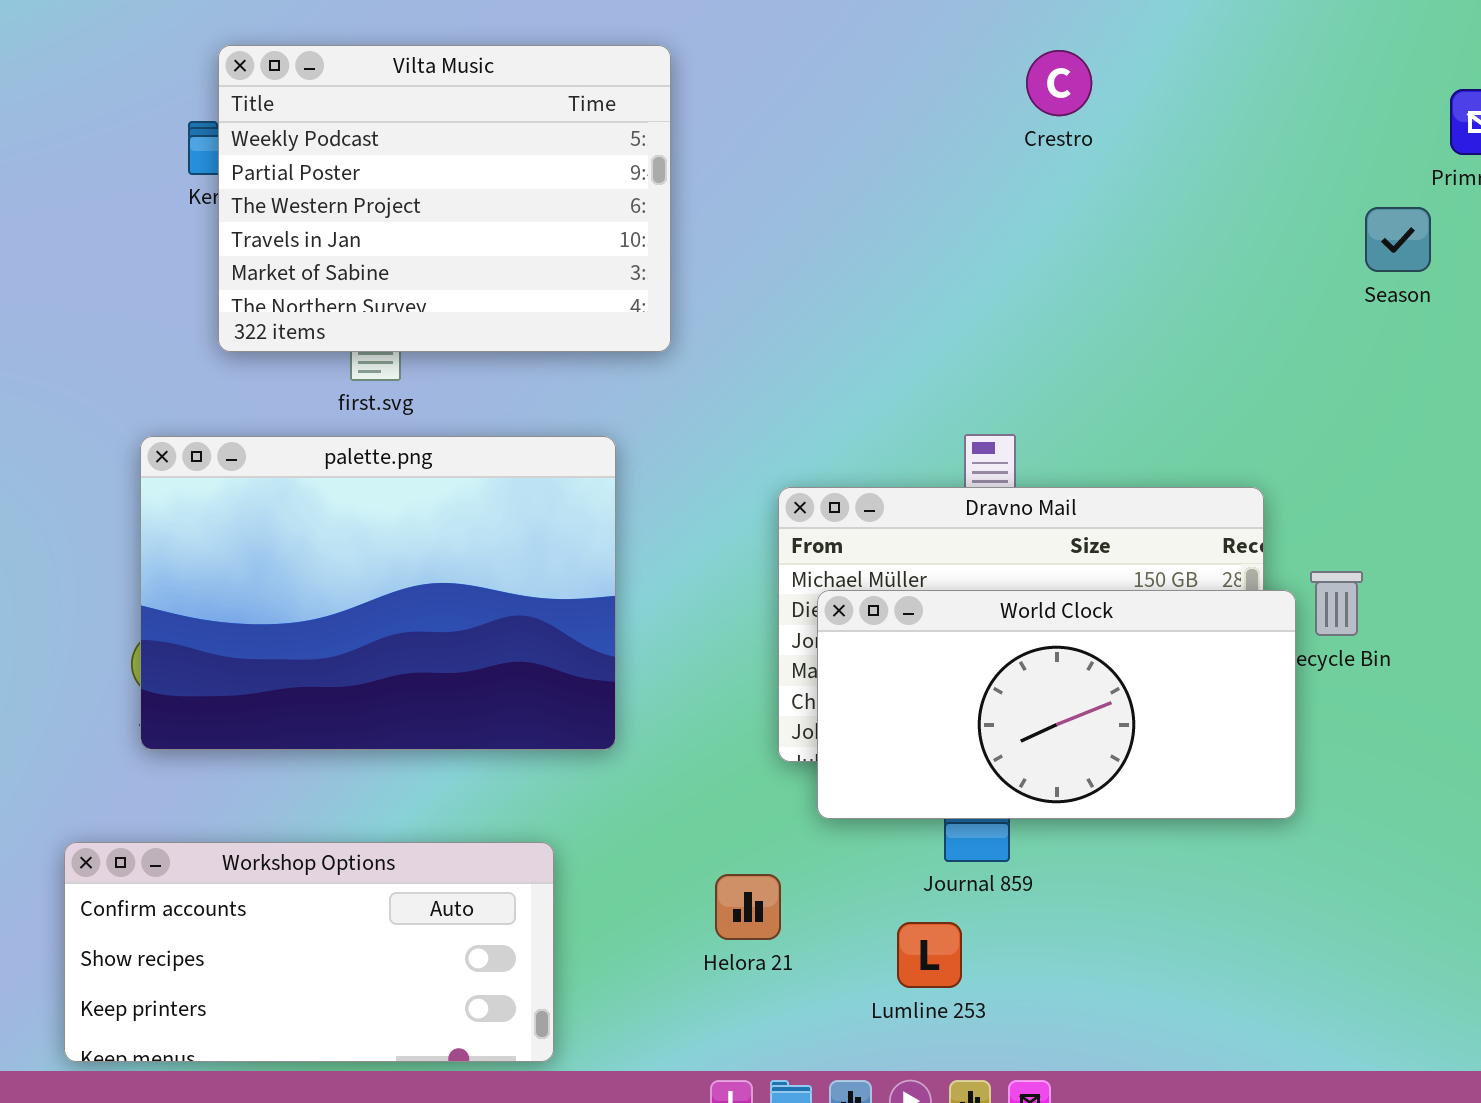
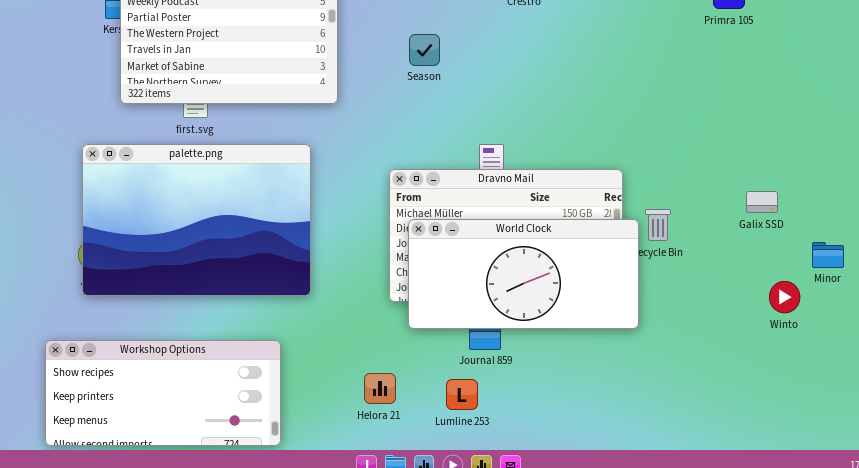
Season: [1365,207,1431,272] -> [409,34,440,66], moved
Workshop Options: [64,842,554,1062] -> [45,340,281,446], scrolled down 1 row
Helora 21: [715,874,781,940] -> [364,373,396,404], moved

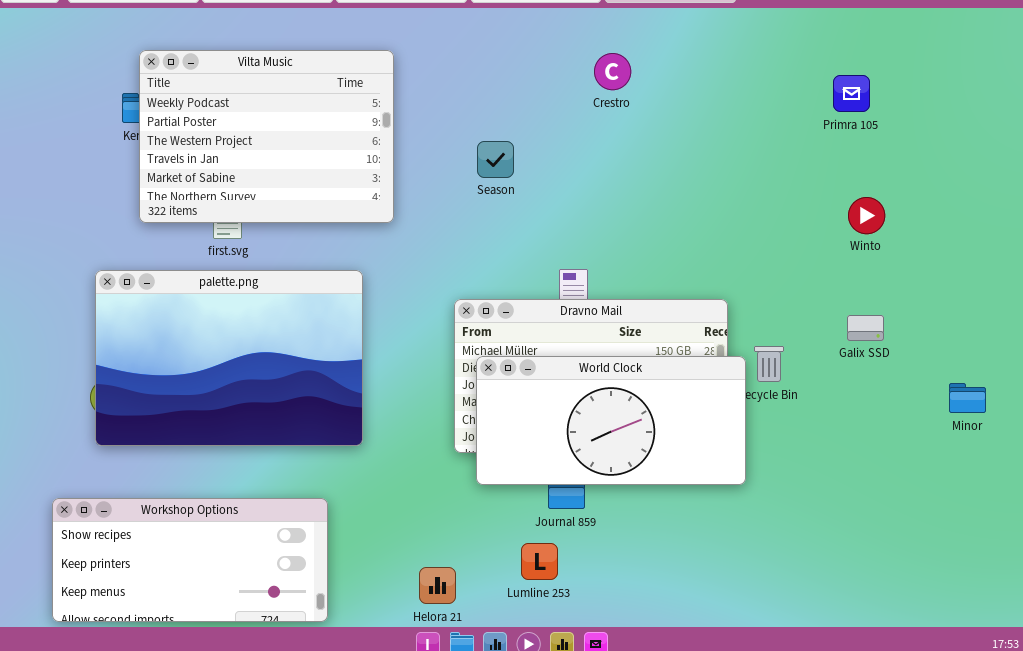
Galix SSD: [746,191,778,213] -> [847,315,884,341], moved
Winto: [769,281,800,313] -> [848,197,885,234], moved
Helora 21: [364,373,396,404] -> [419,567,456,604], moved

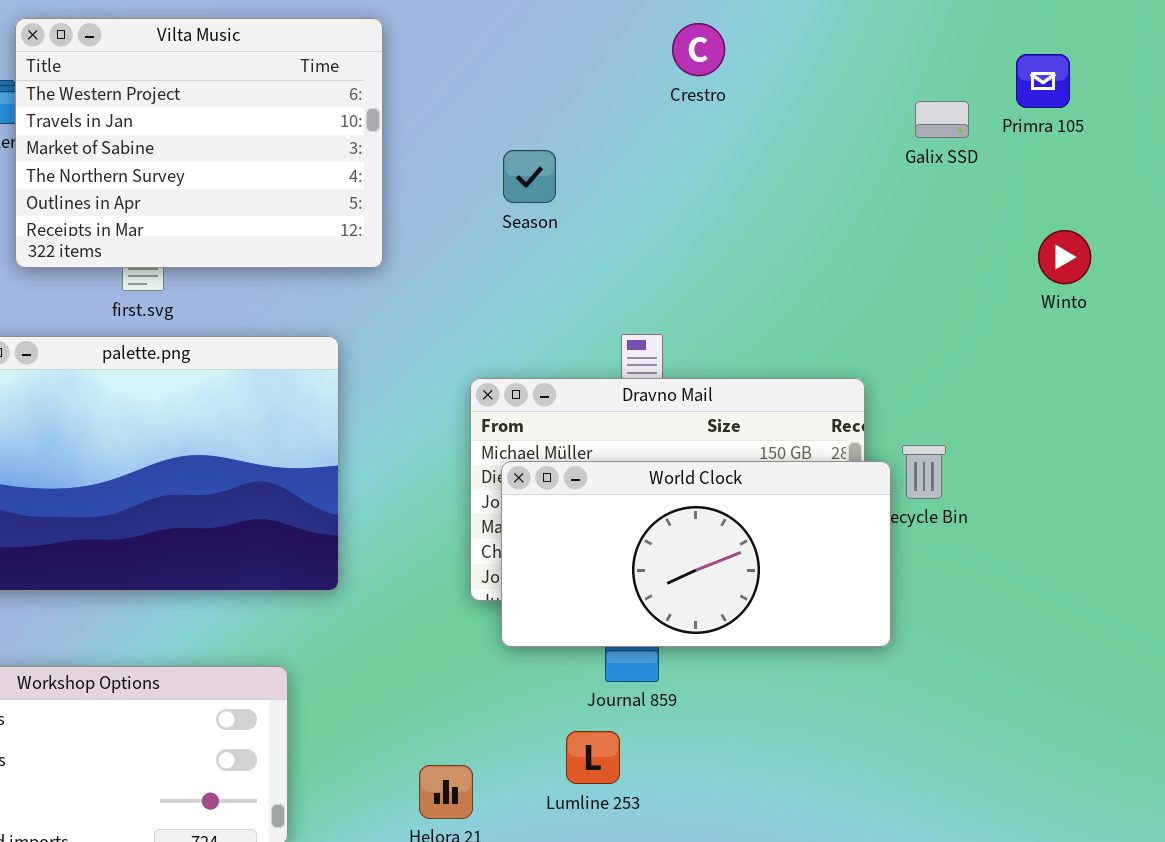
Vilta Music: [139,50,394,223] -> [15,18,383,268], scrolled down 2 rows
Galix SSD: [847,315,884,341] -> [915,101,969,138], moved

